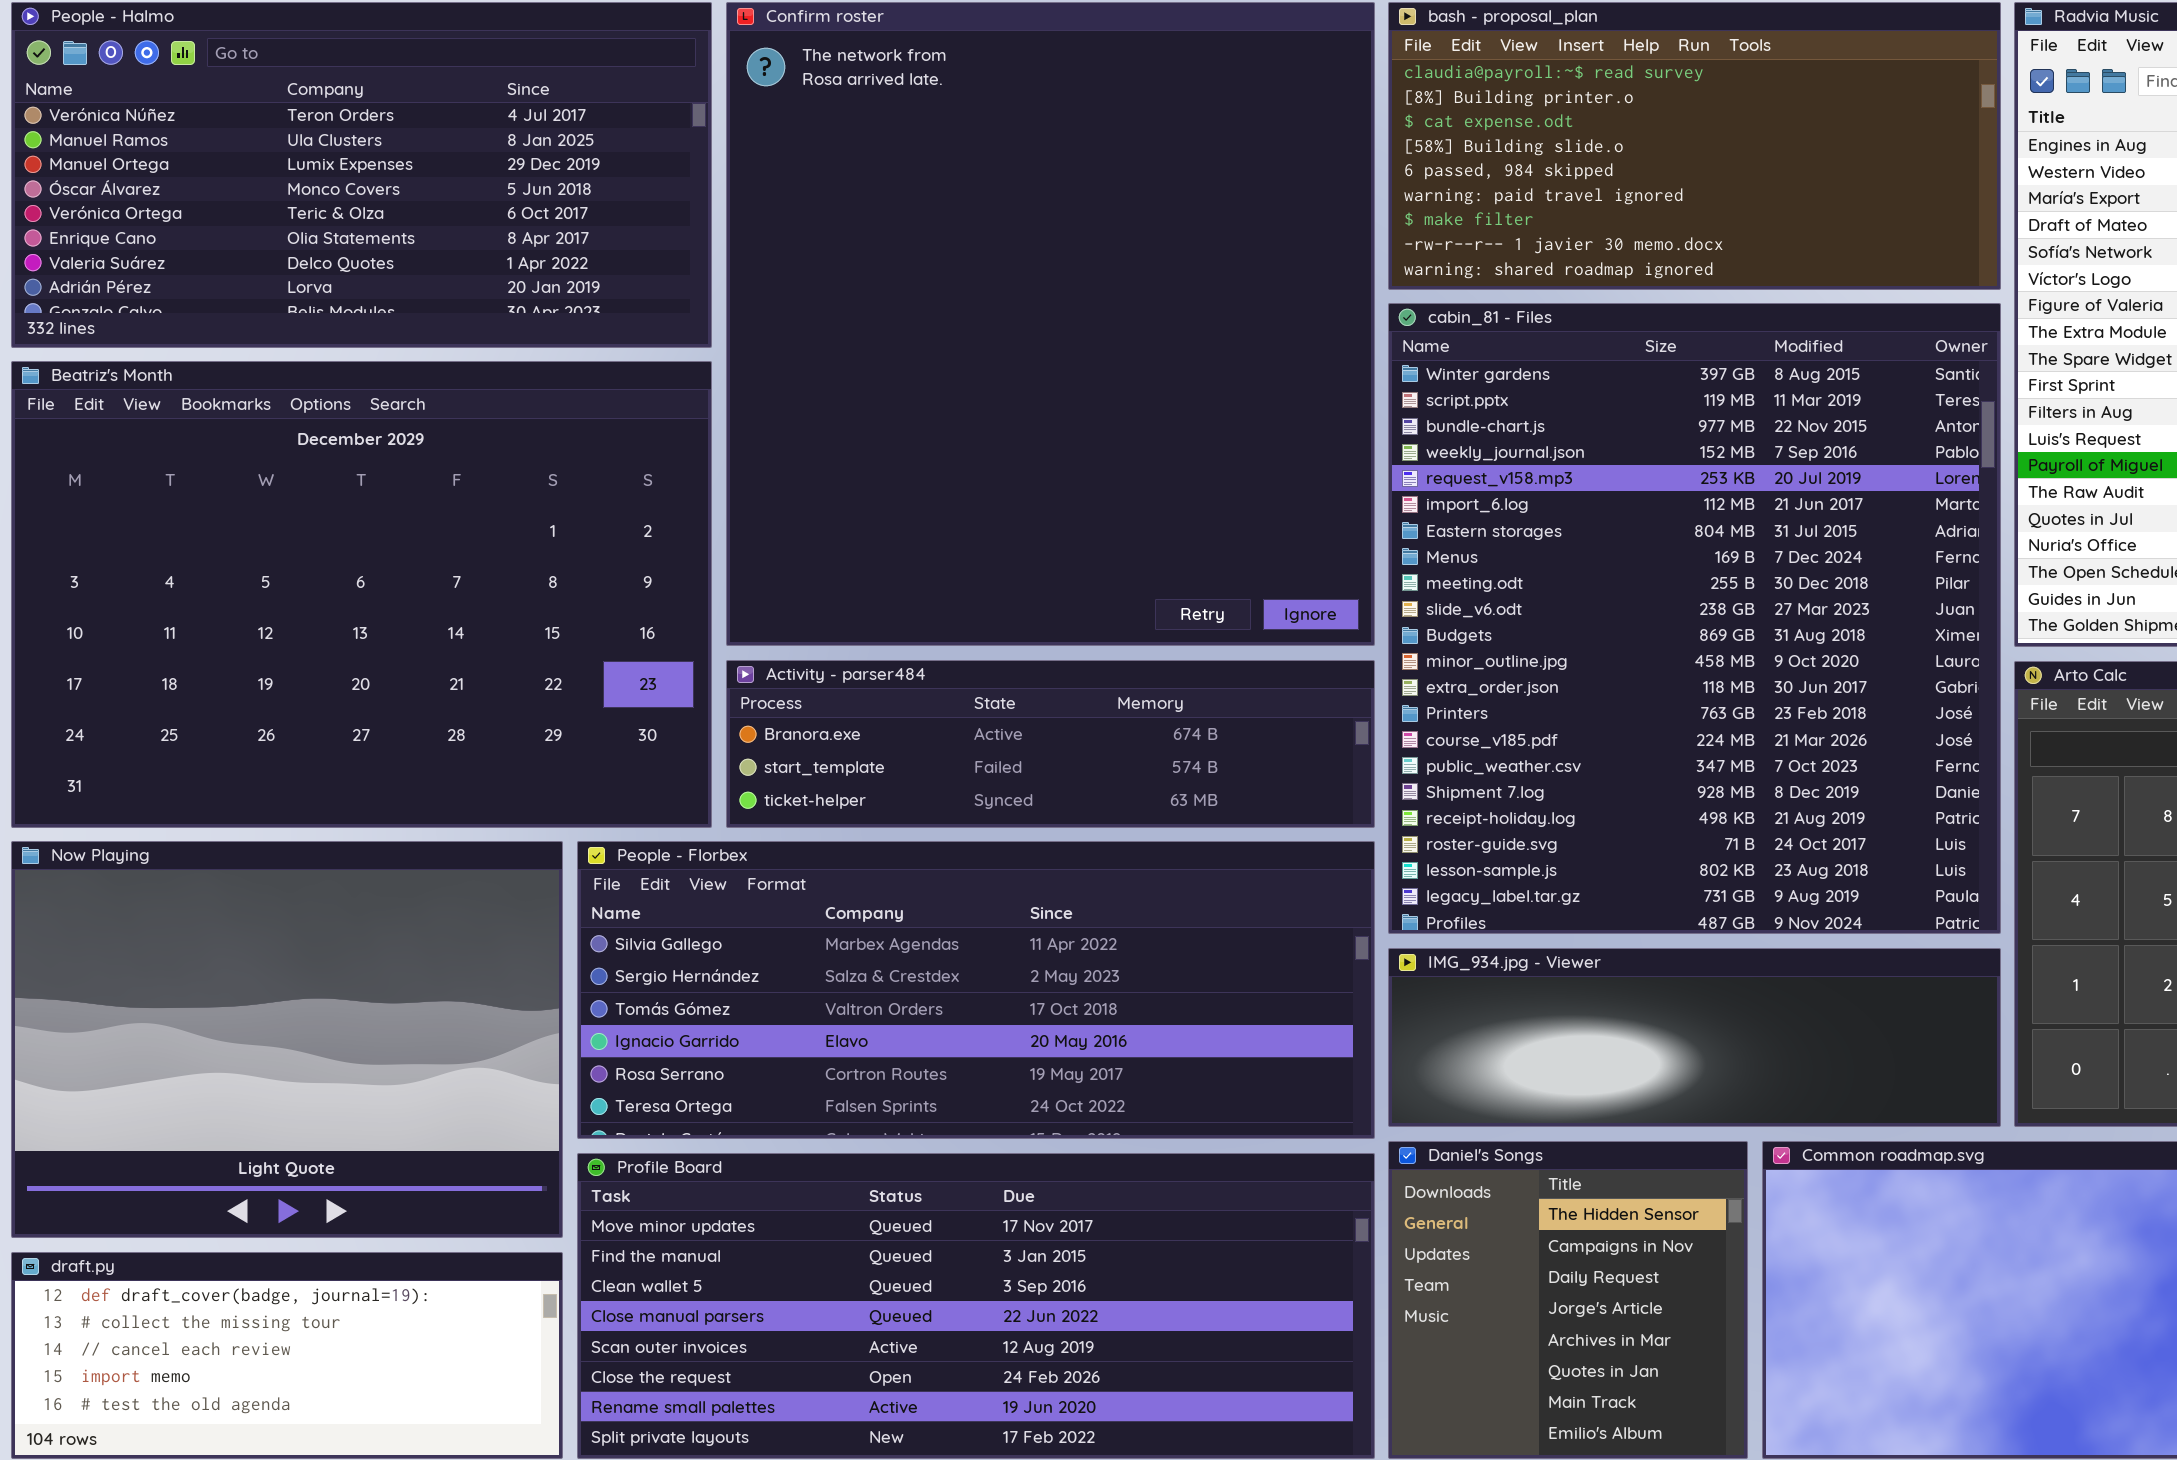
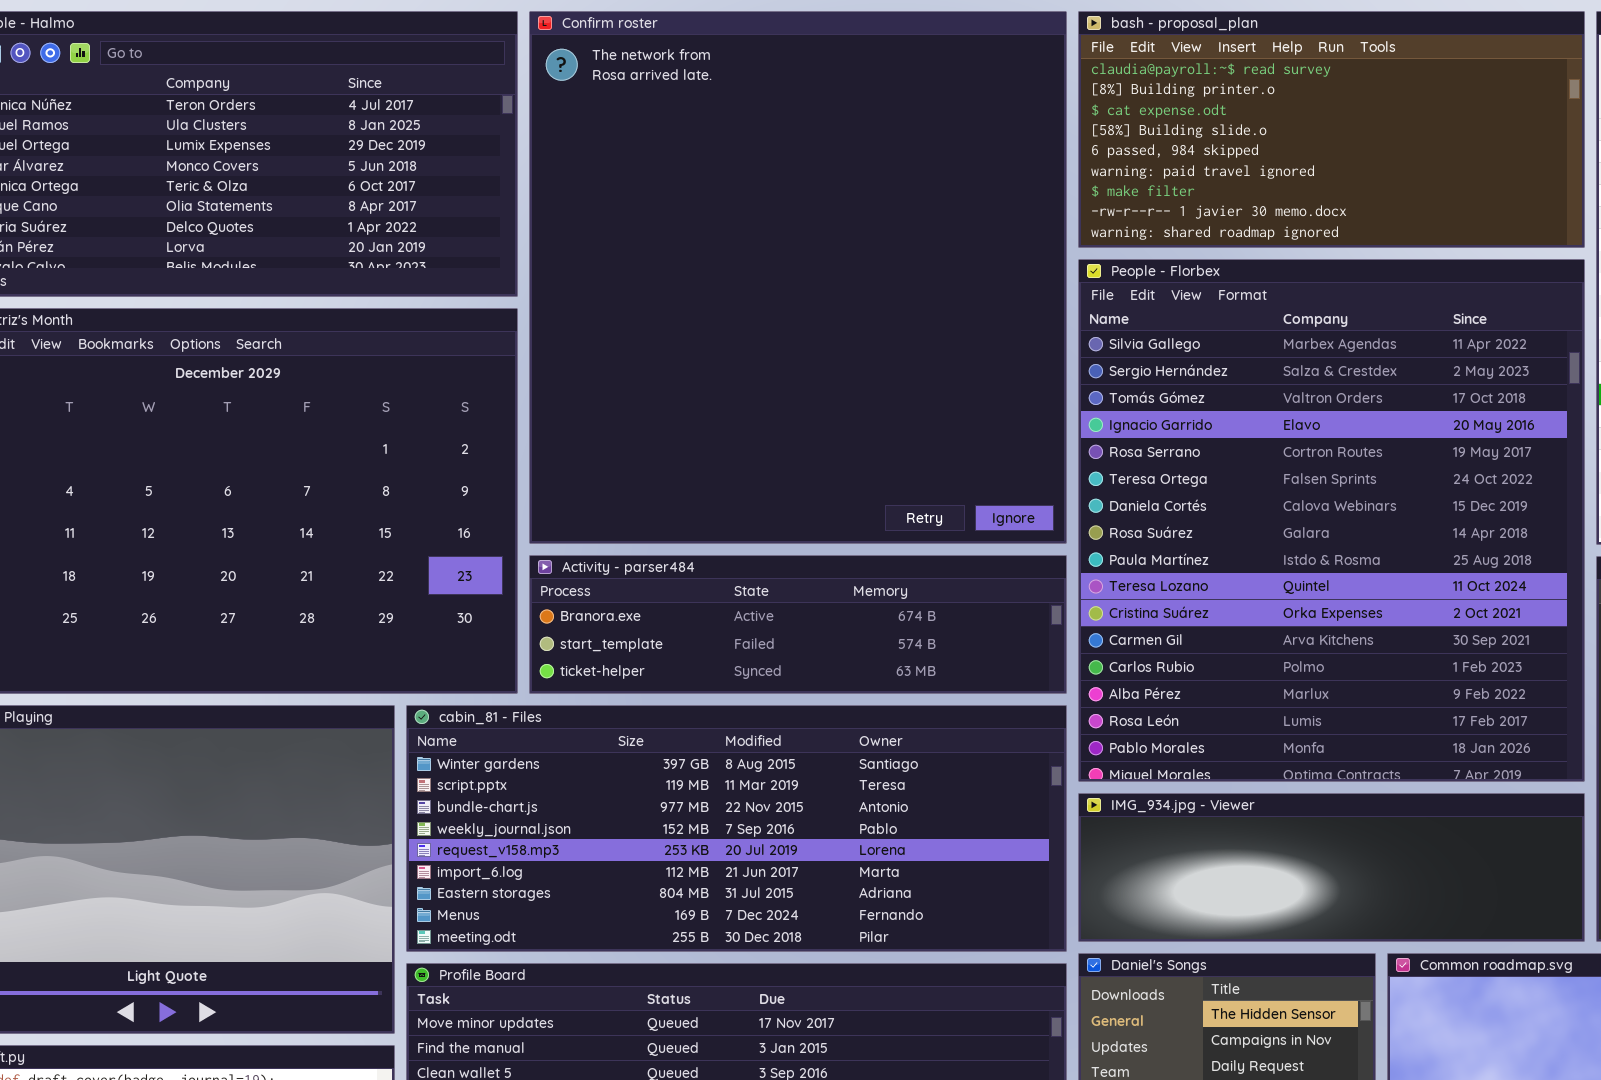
cabin_81 - Files: [1388,303,2001,934] -> [406,705,1067,952], moved, resized
People - Florbex: [577,841,1375,1139] -> [1078,259,1585,782], moved, resized

